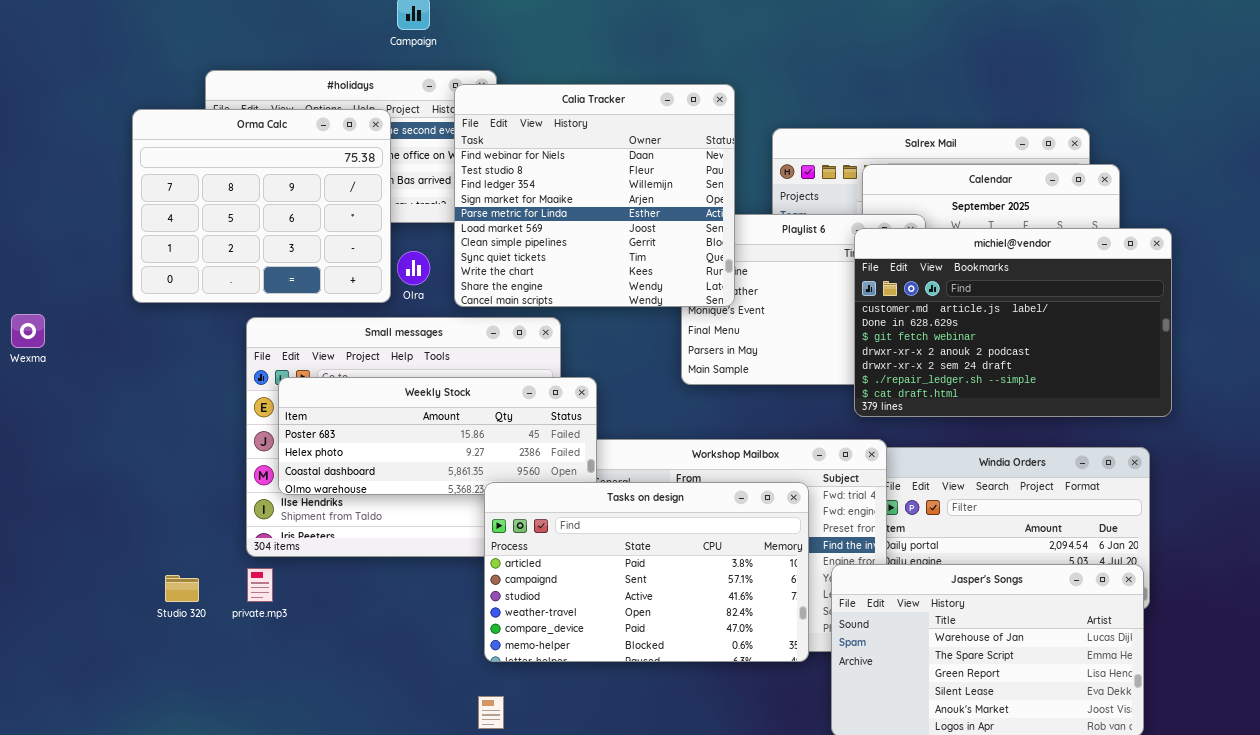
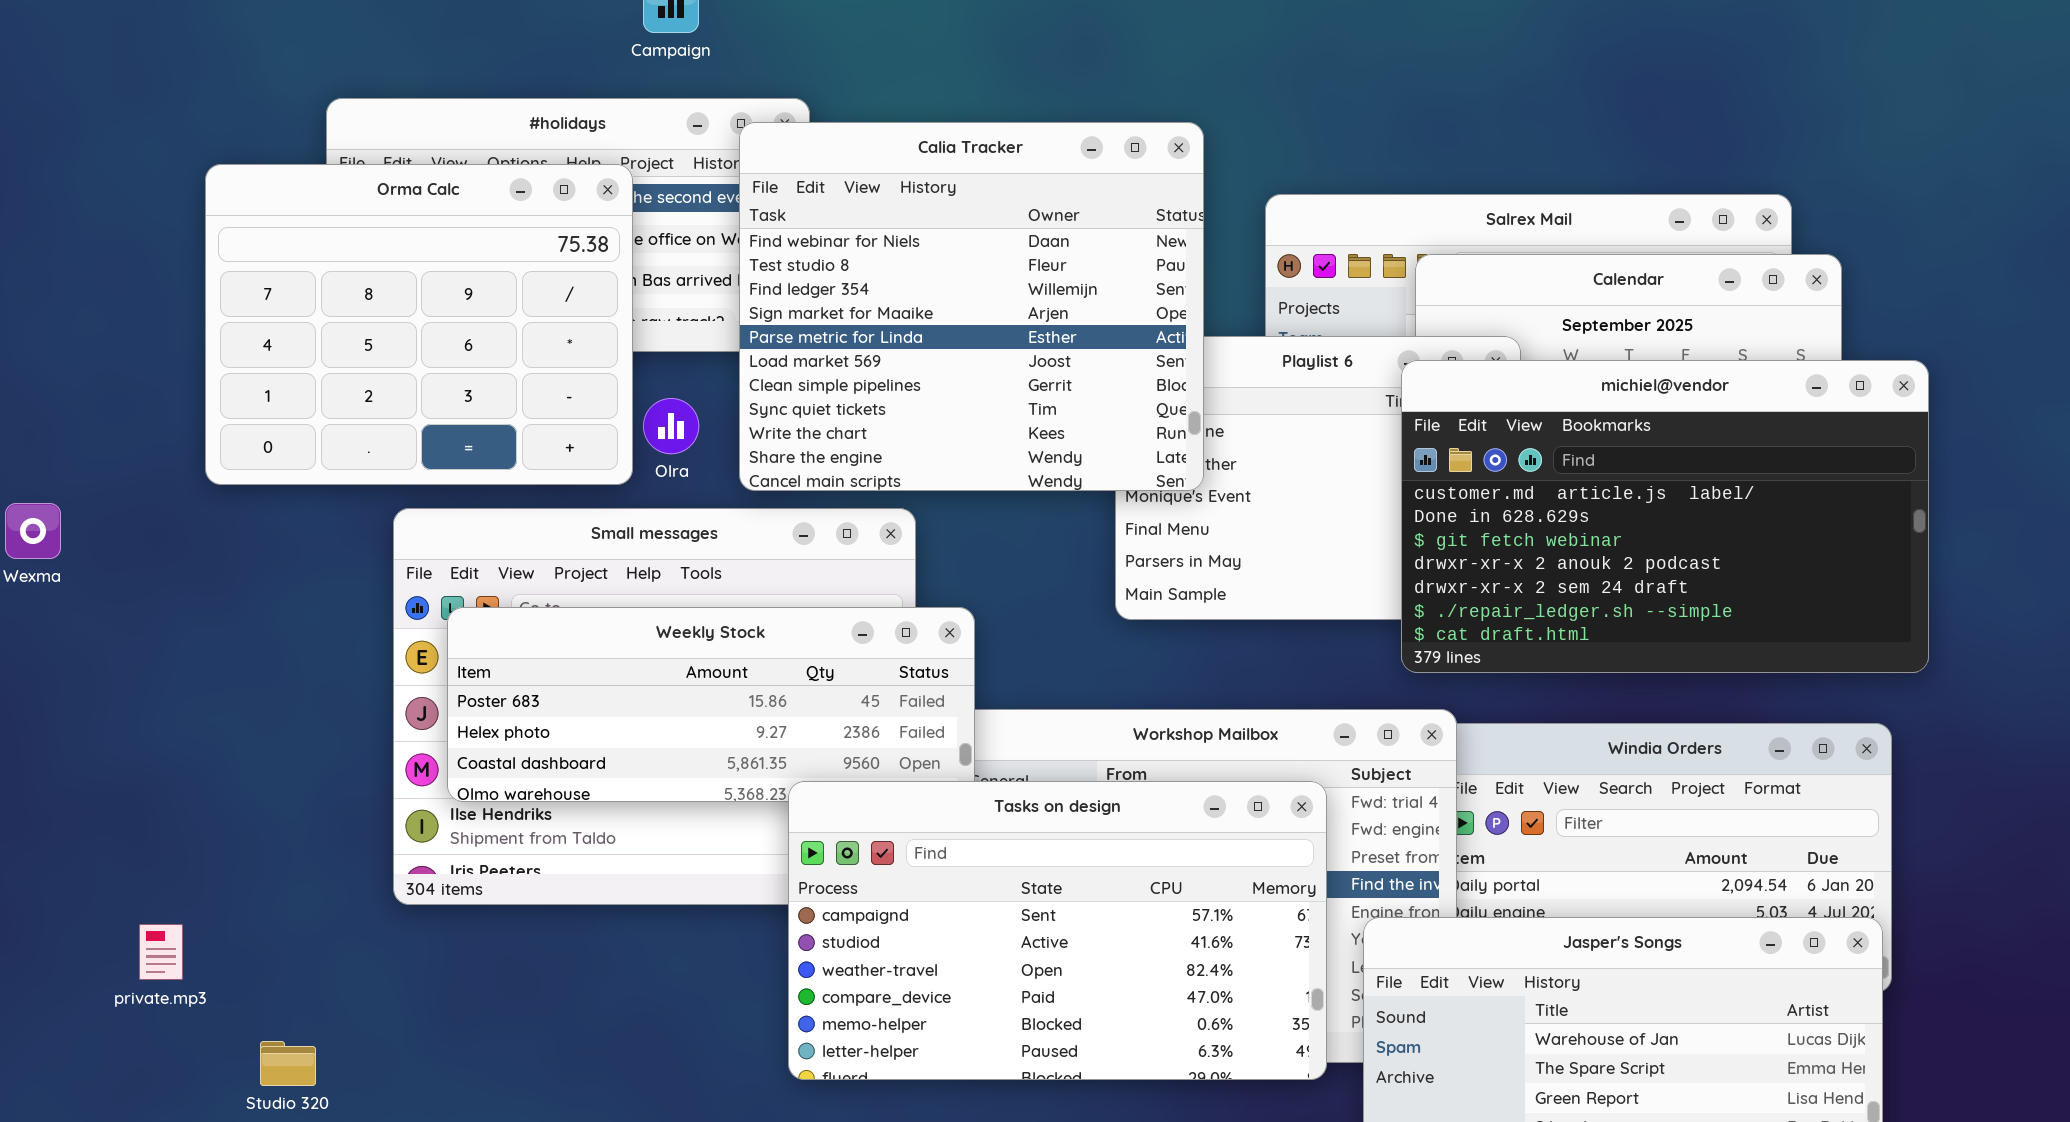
Tasks on design: [484,482,809,662] -> [788,781,1327,1080], scrolled down 1 row
private.mp3: [247,568,273,602] -> [139,924,183,980], moved
Studio 320: [165,575,199,602] -> [260,1041,316,1086], moved

